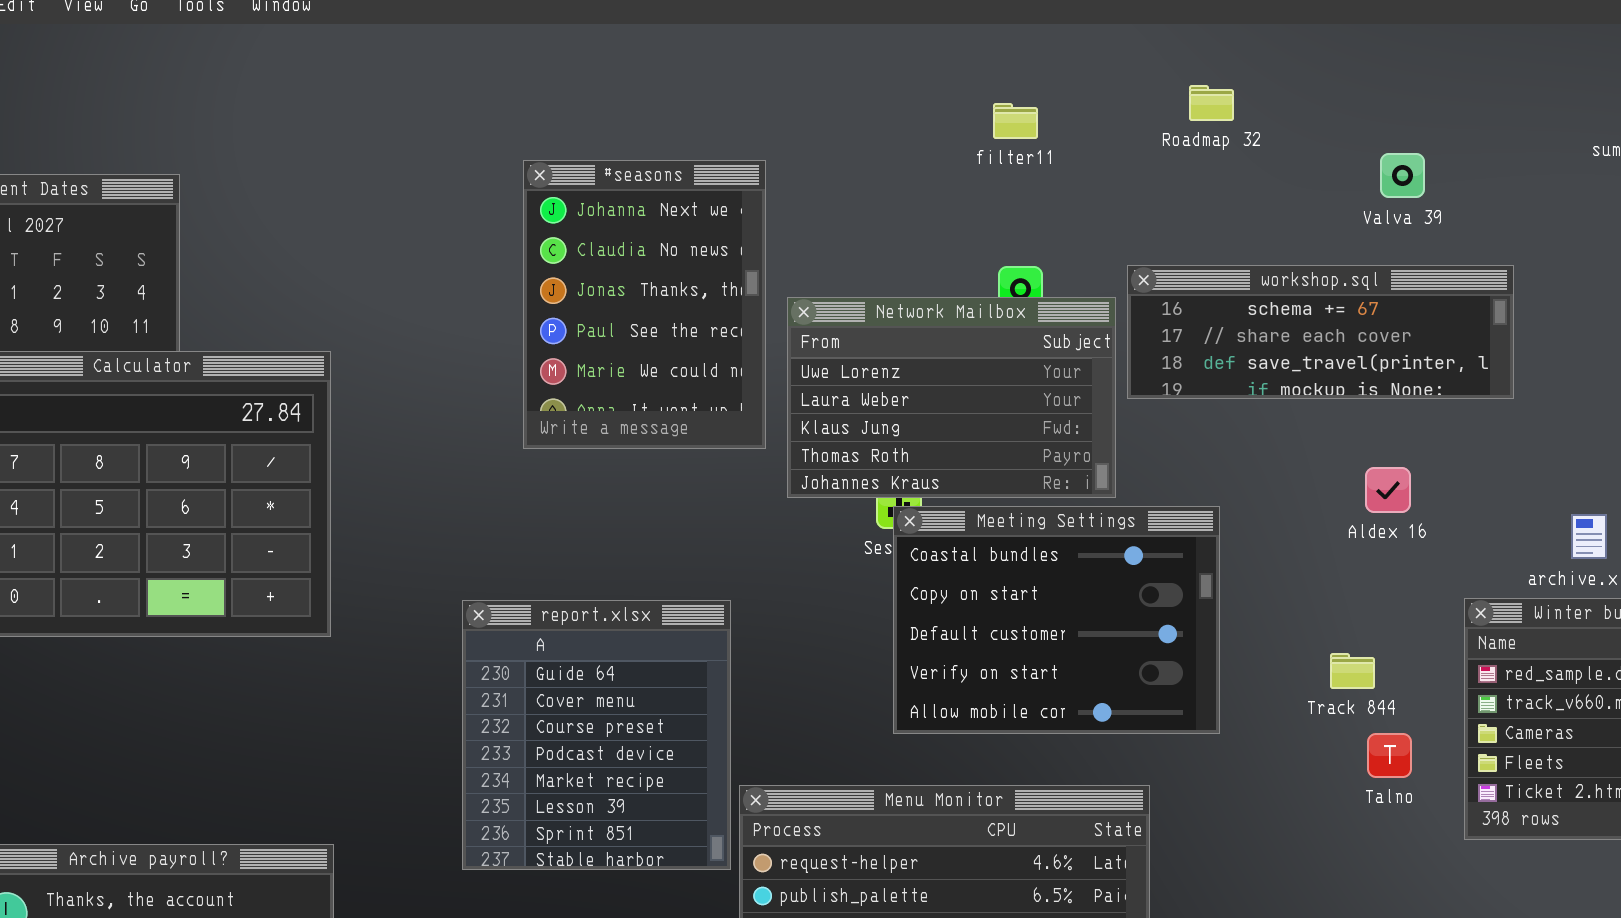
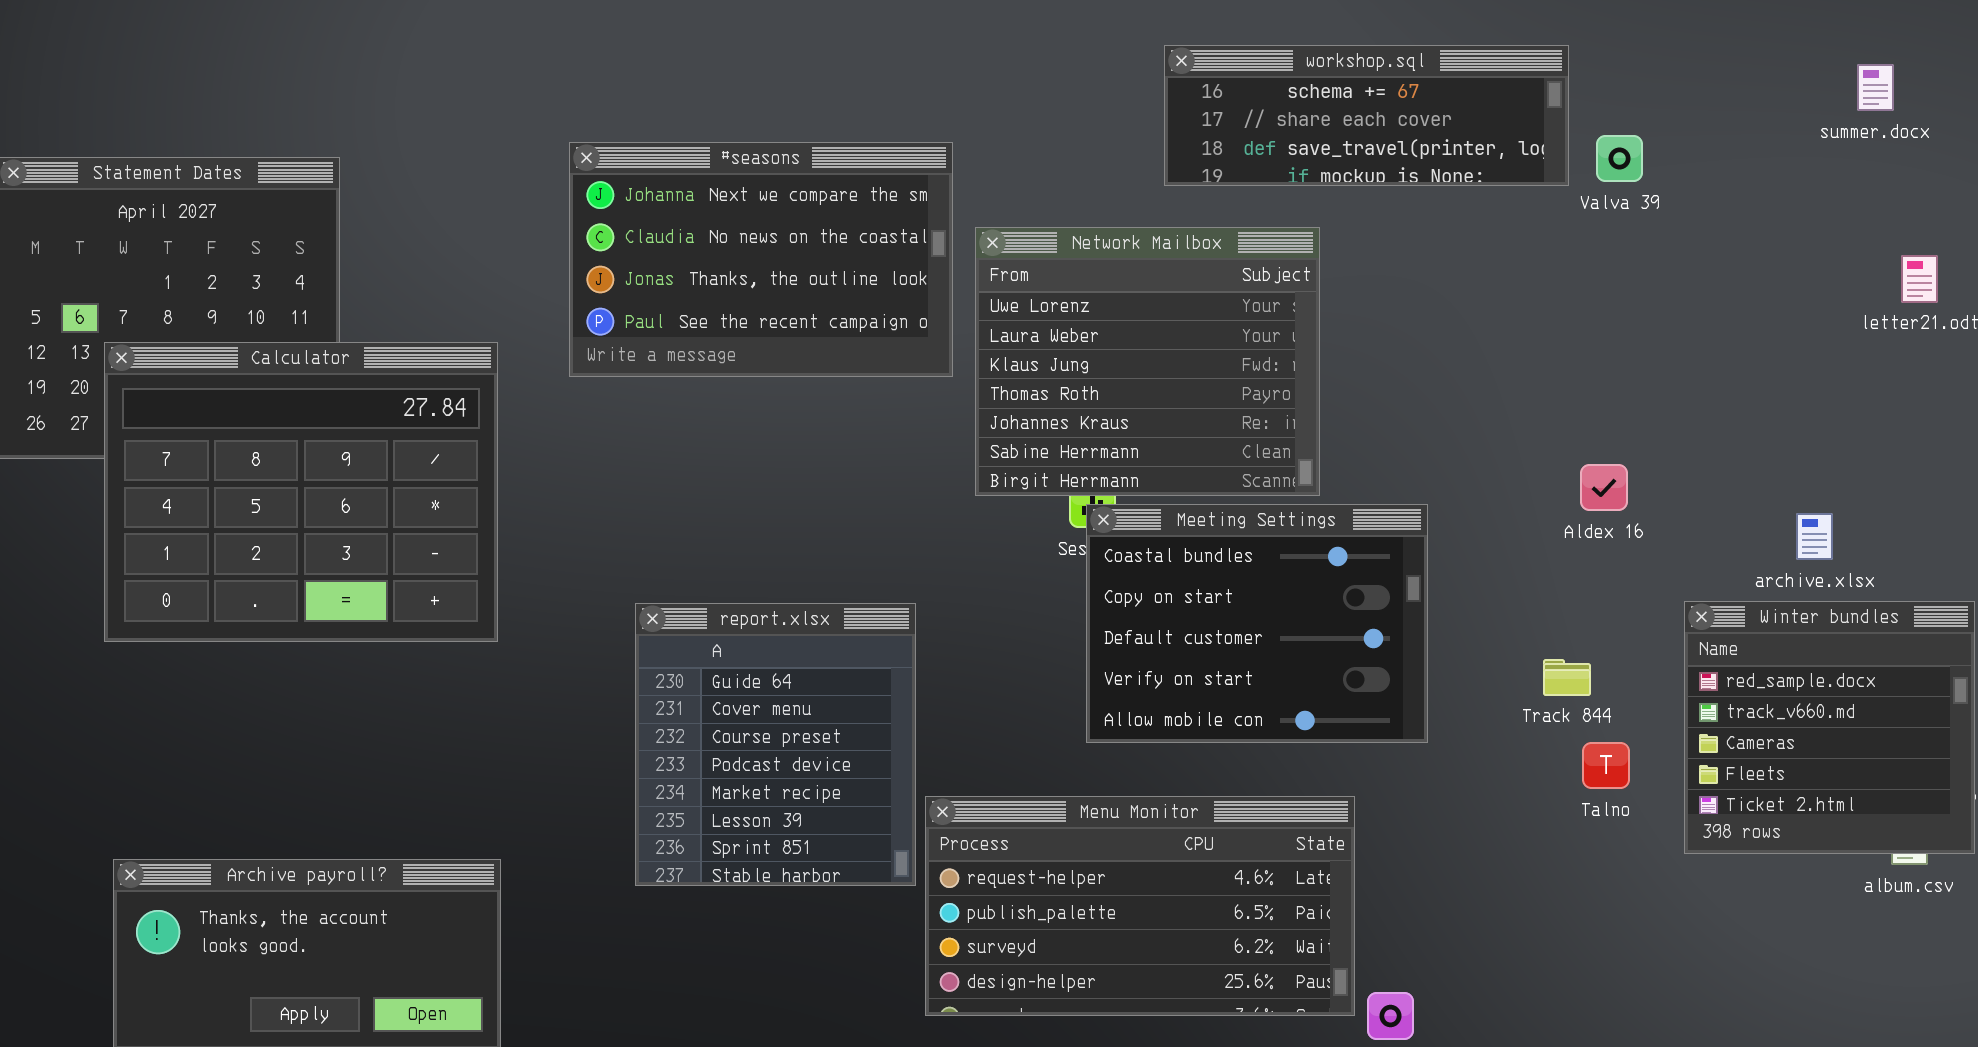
#seasons: [523,160,766,449] -> [569,142,953,377], resized
workshop.sql: [1127,265,1514,399] -> [1164,45,1569,186], moved
Network Mailbox: [787,297,1116,498] -> [975,227,1320,496], resized

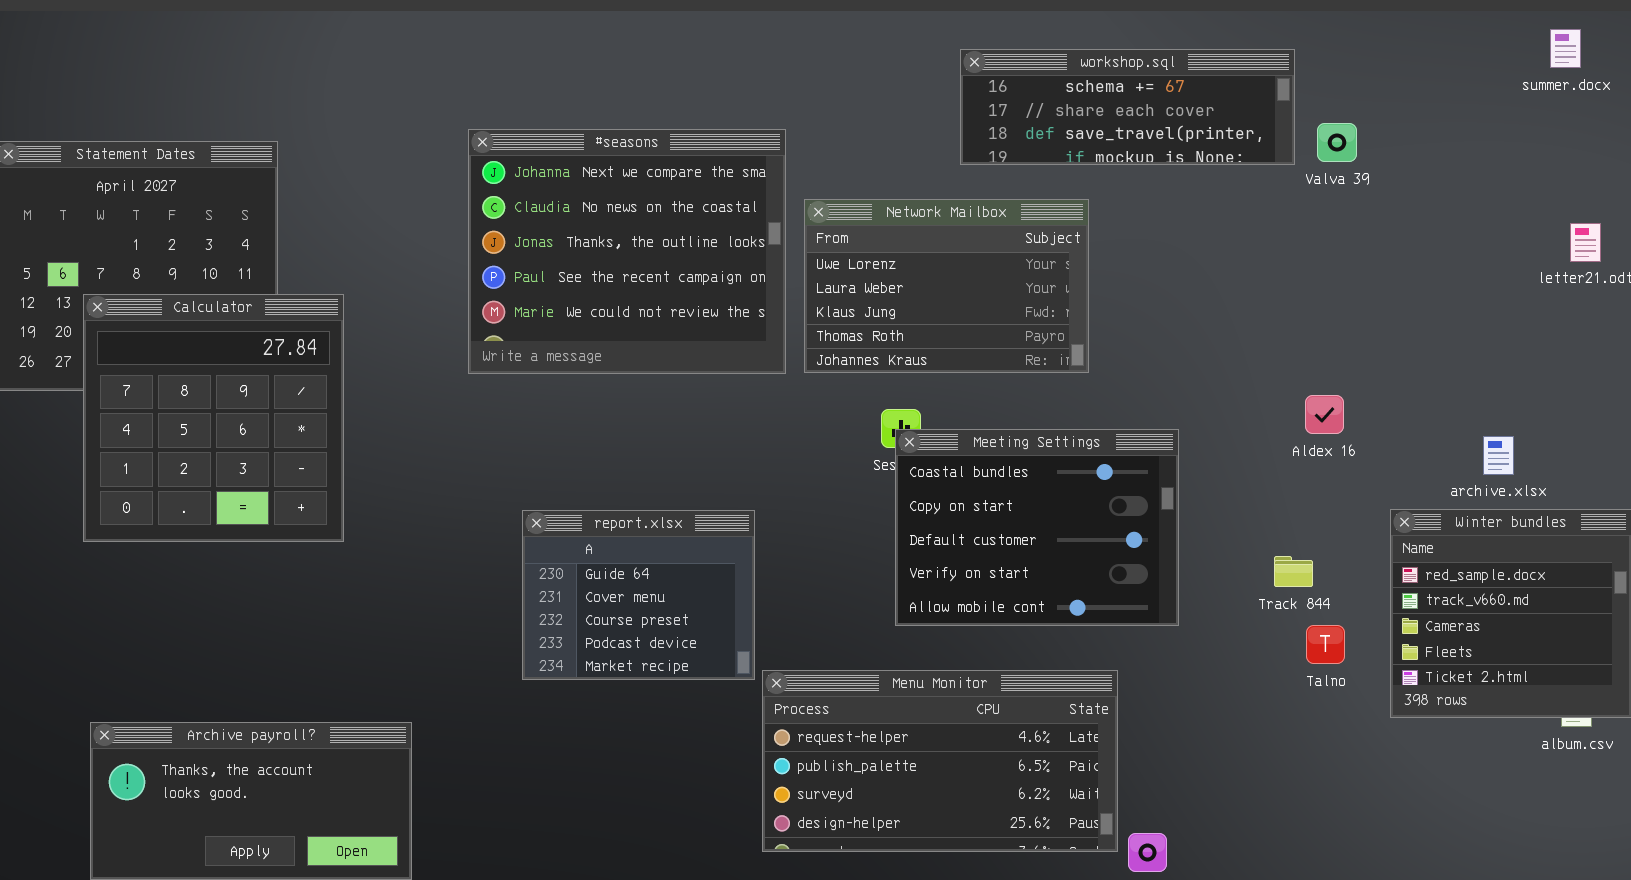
summer.docx: [1857,64,1894,111] -> [1550,29,1581,68], moved
#seasons: [569,142,953,377] -> [468,129,786,374], resized
Network Mailbox: [975,227,1320,496] -> [804,199,1089,373], resized
Calculator: [104,342,498,642] -> [83,294,344,542], resized
report.xlsx: [635,603,916,886] -> [522,510,755,680], resized

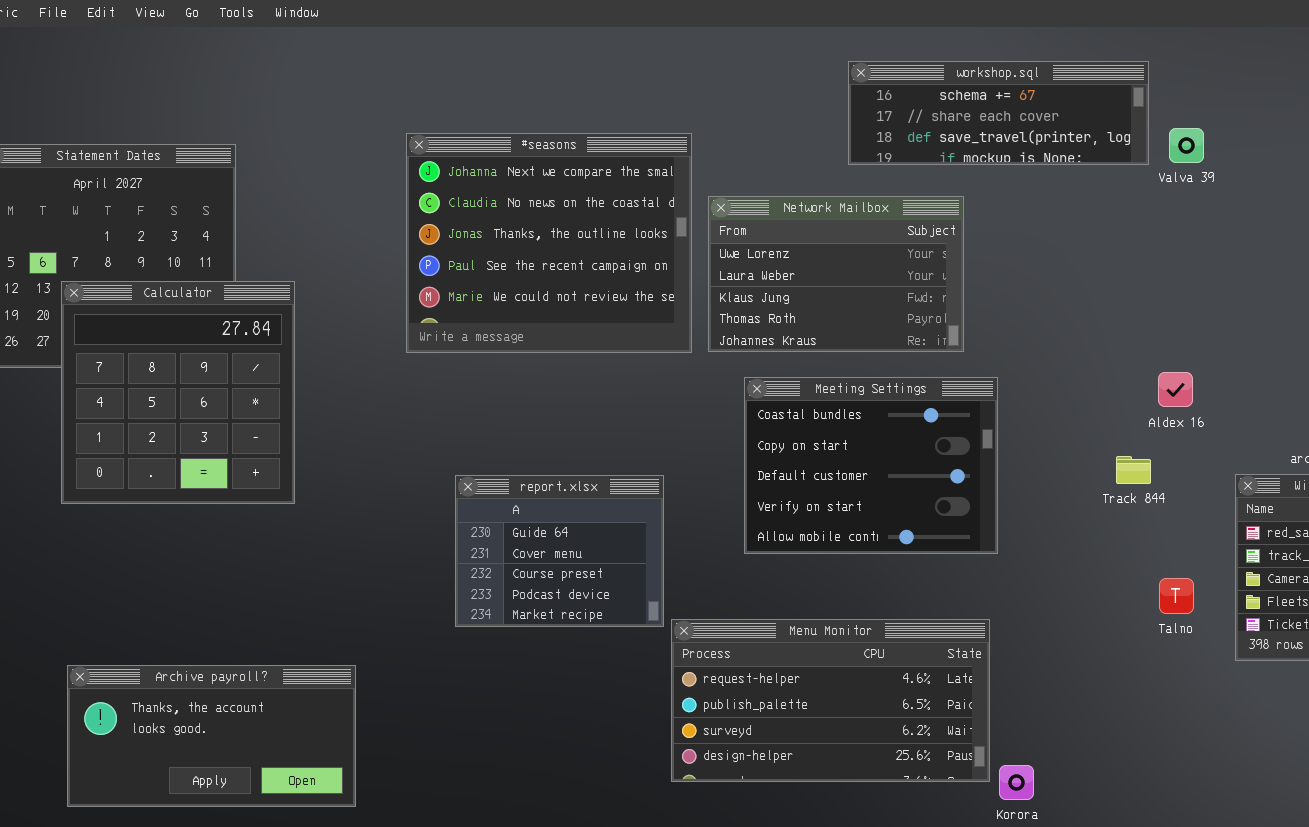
Meeting Settings: [895,429,1179,626] -> [744,377,998,554], moved
Track 844: [1274,556,1313,587] -> [1116,456,1151,484], moved

